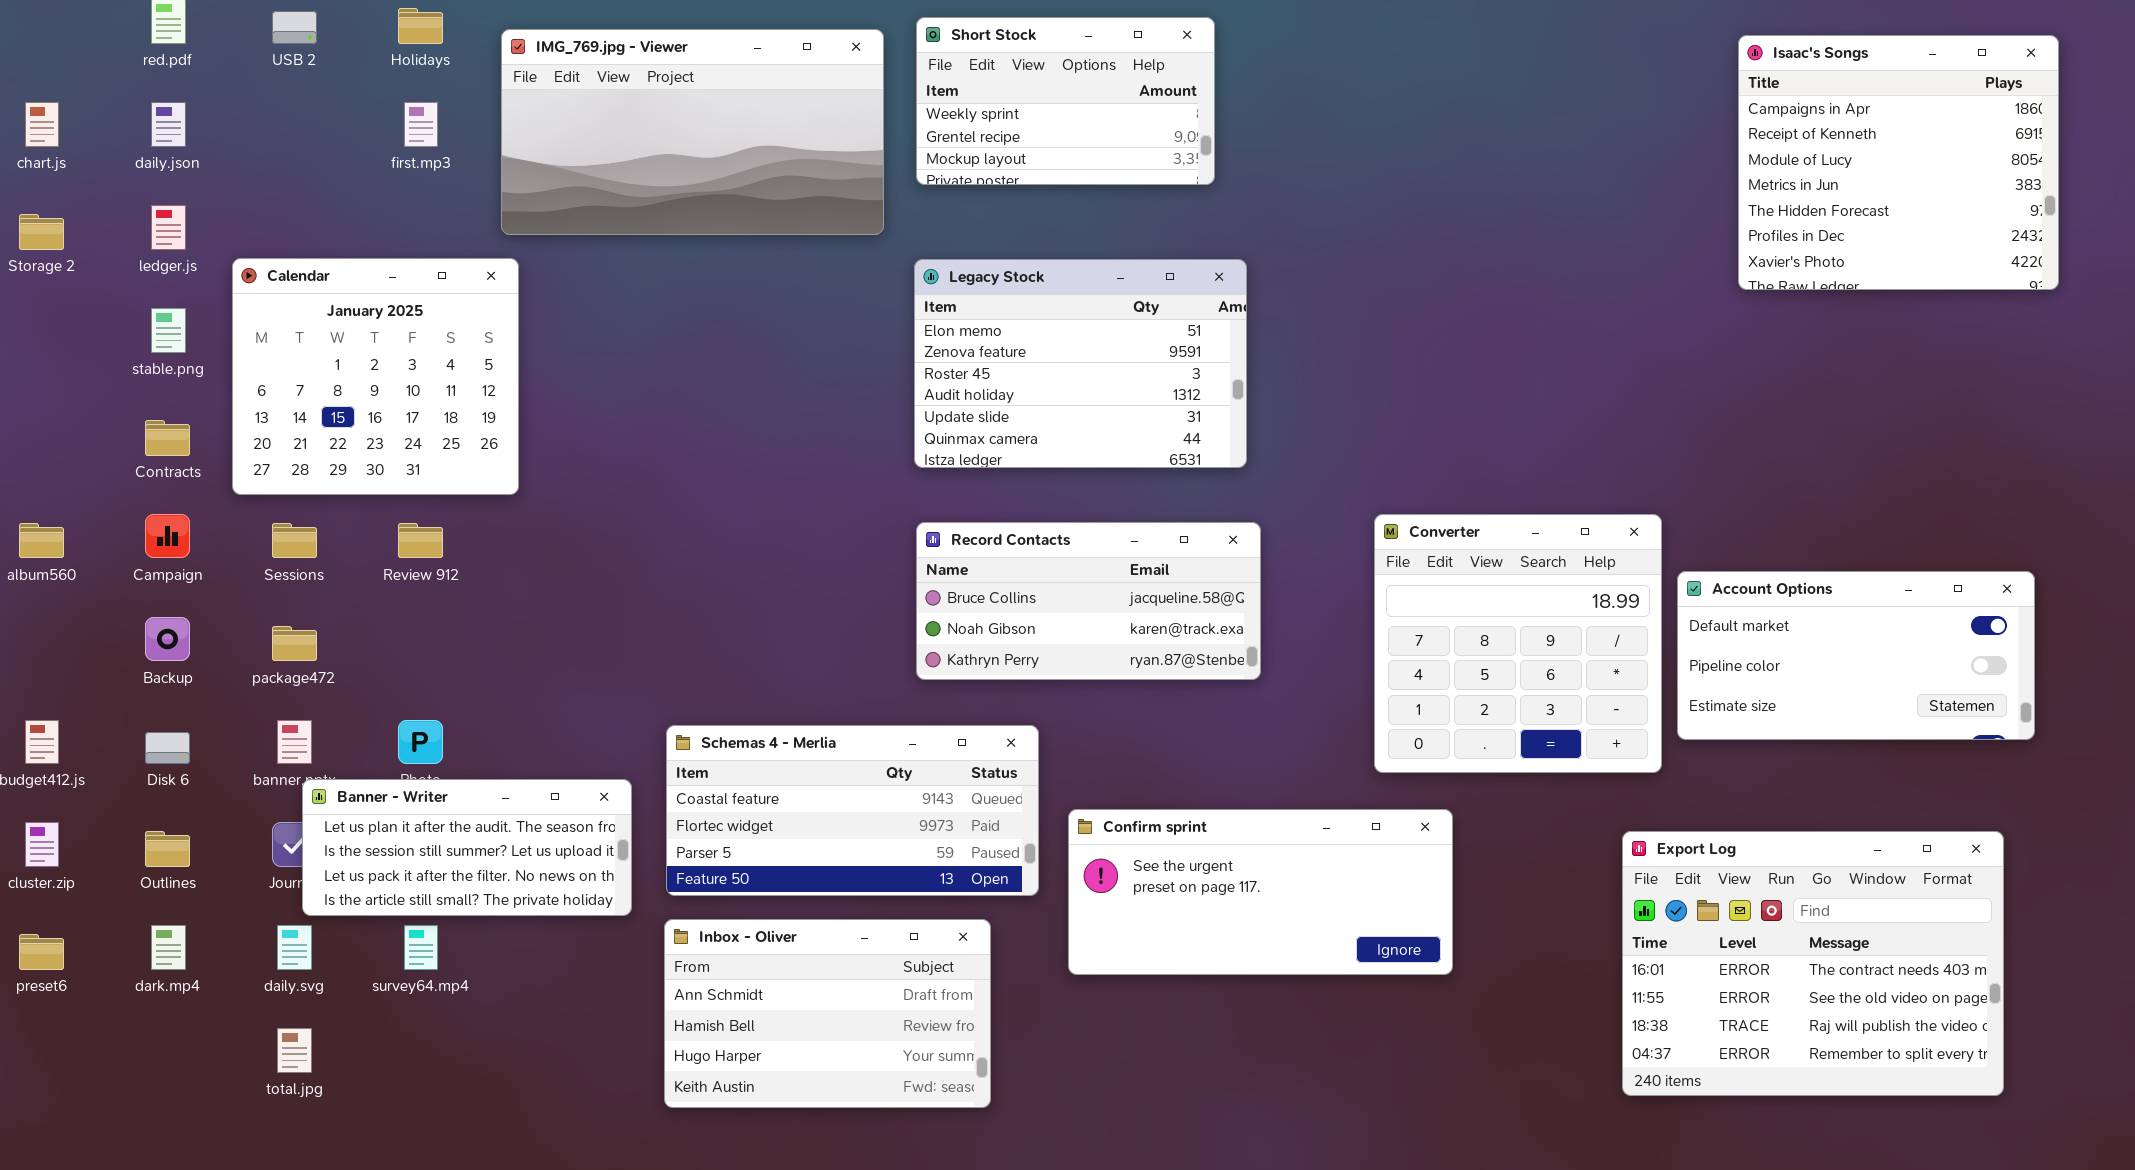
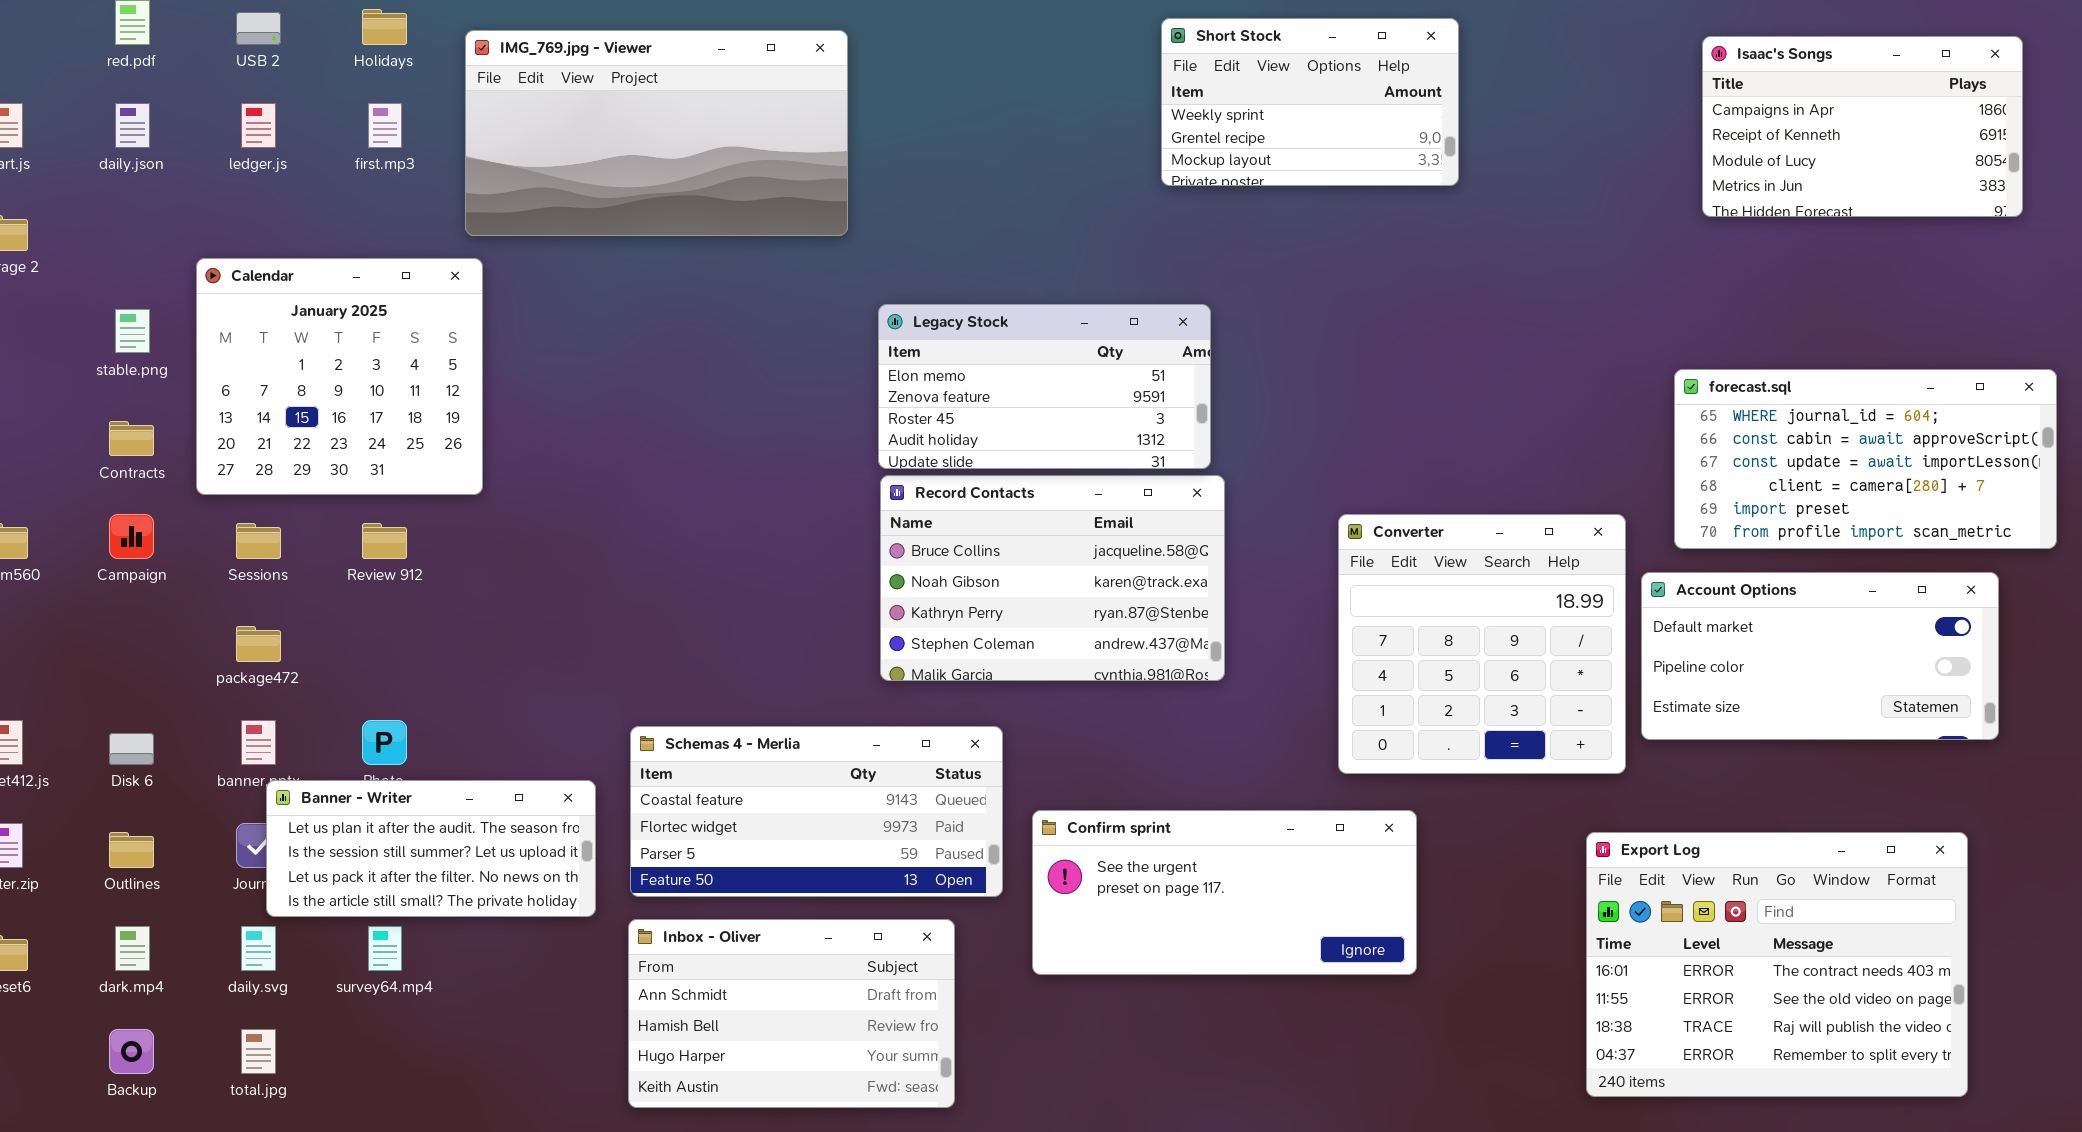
Short Stock: [916,17,1215,185] -> [1161,18,1459,186], moved
Isaac's Songs: [1738,35,2059,290] -> [1702,36,2023,217], resized
ledger.js: [151,205,186,250] -> [241,103,276,148], moved
Legacy Stock: [914,259,1247,468] -> [878,304,1211,469], resized
forecast.sql: none -> [1674,369,2057,549], opened
Record Contacts: [916,522,1261,680] -> [880,475,1225,681], resized
Backup: [145,617,190,661] -> [109,1029,154,1074], moved

